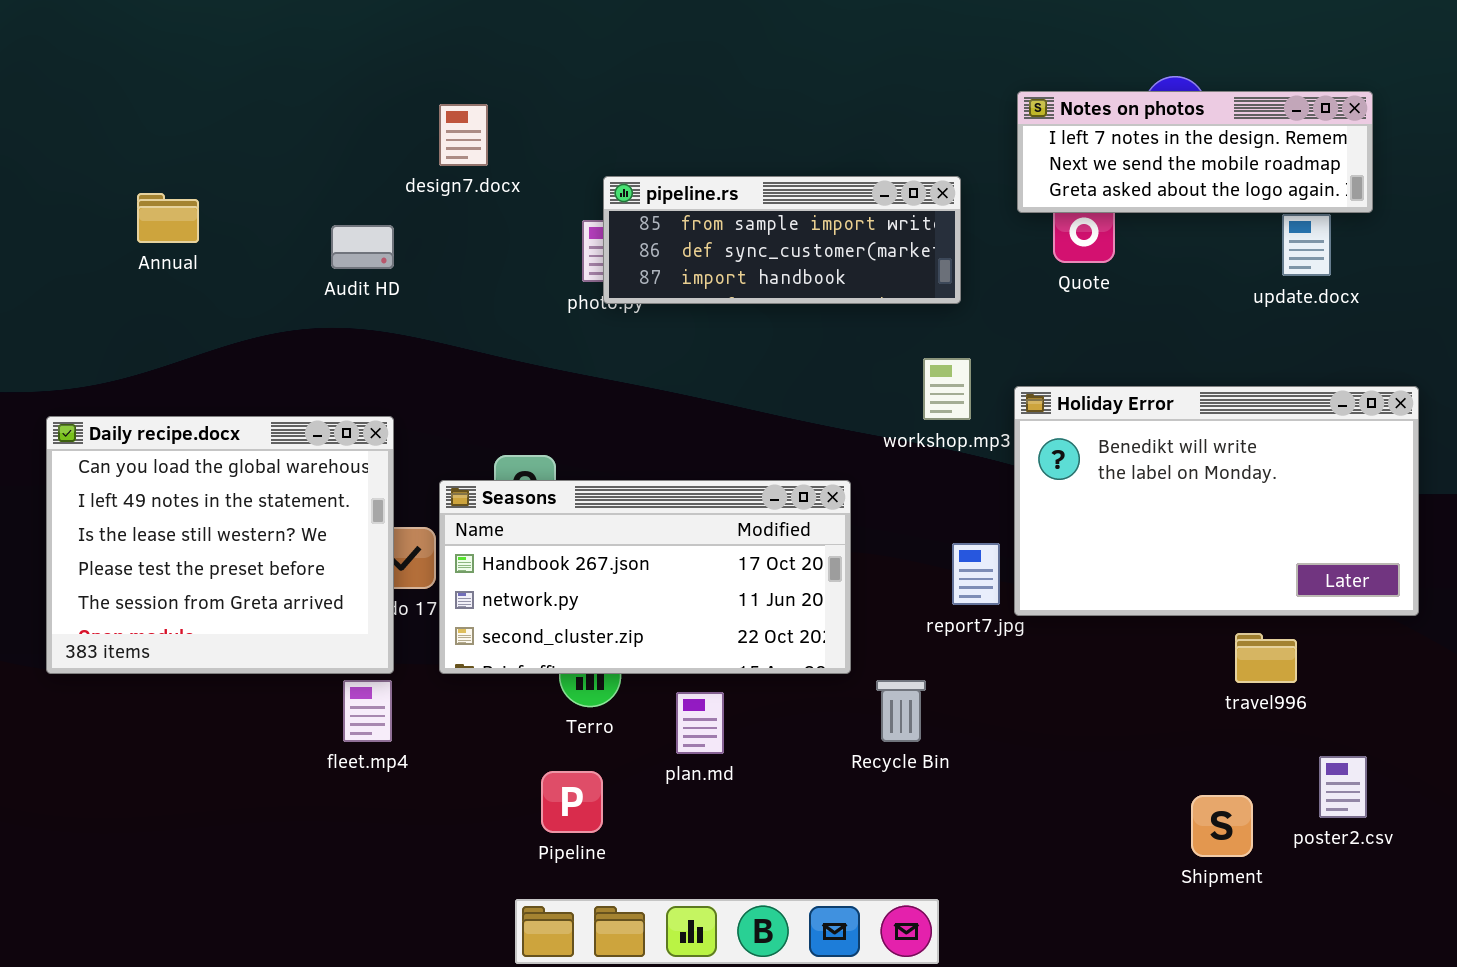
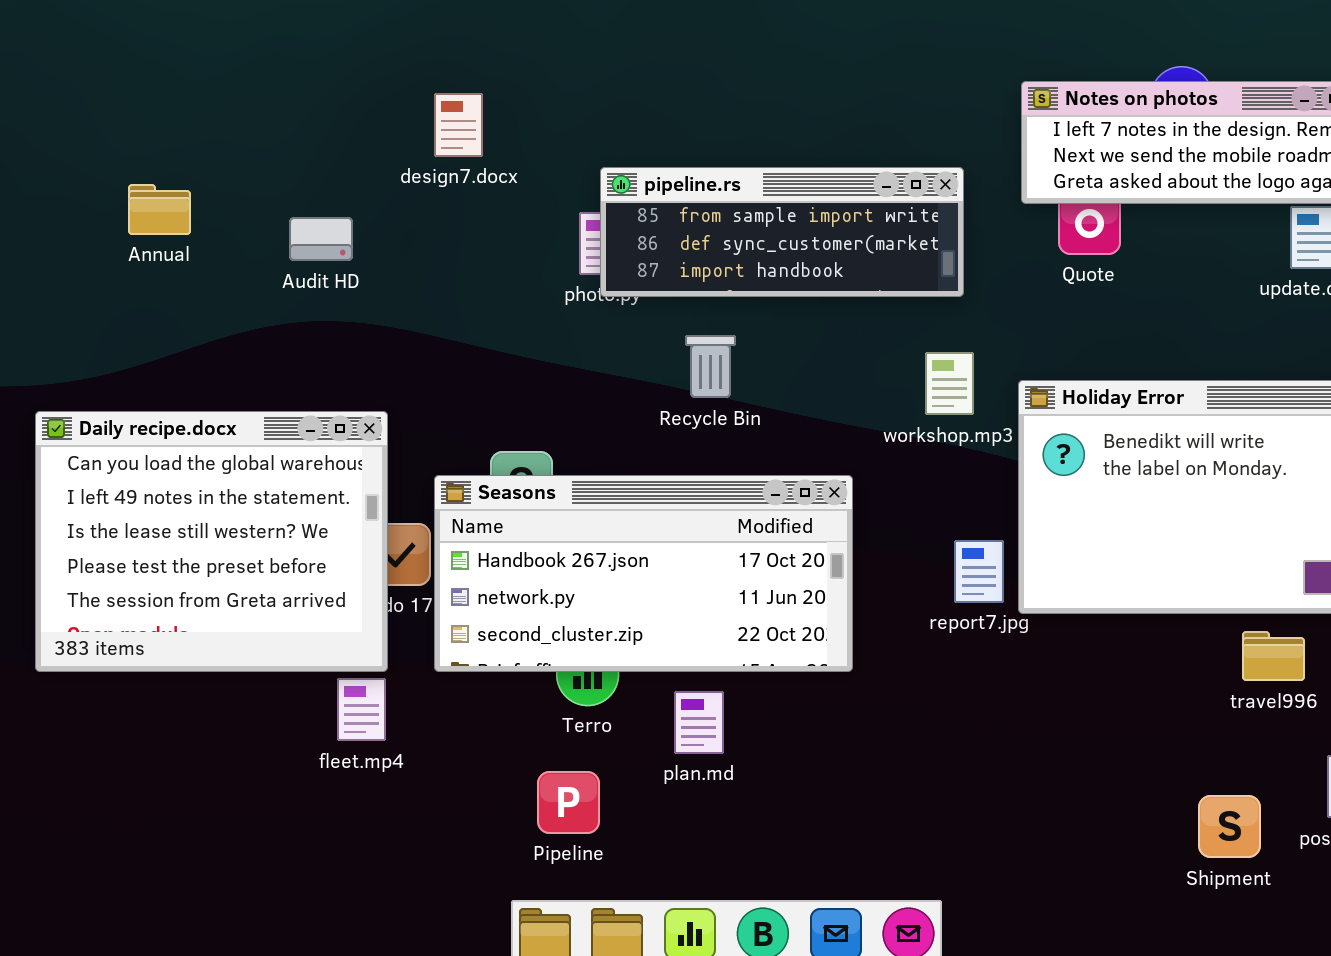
Audit HD: [331,225,394,269] -> [289,217,353,261], moved
Recycle Bin: [876,680,926,742] -> [685,335,736,398], moved

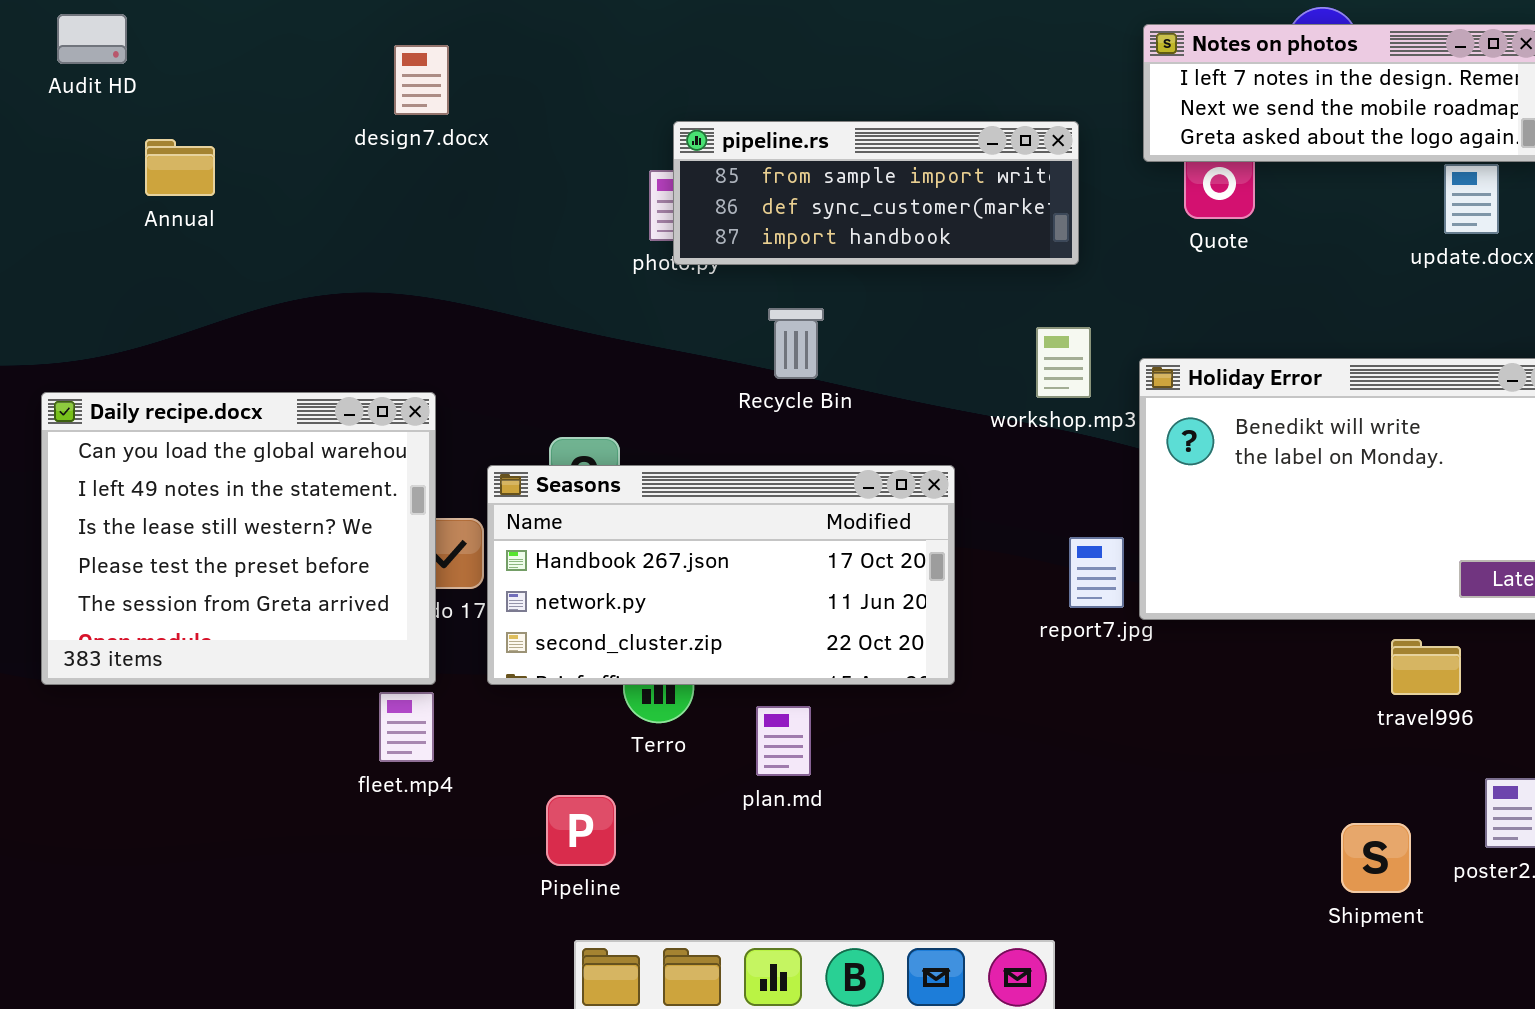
design7.docx: [434,93,483,157] -> [394,45,449,115], moved
Audit HD: [289,217,353,261] -> [57,14,127,64], moved
Pipeline: [537,771,600,834] -> [546,795,616,866], moved

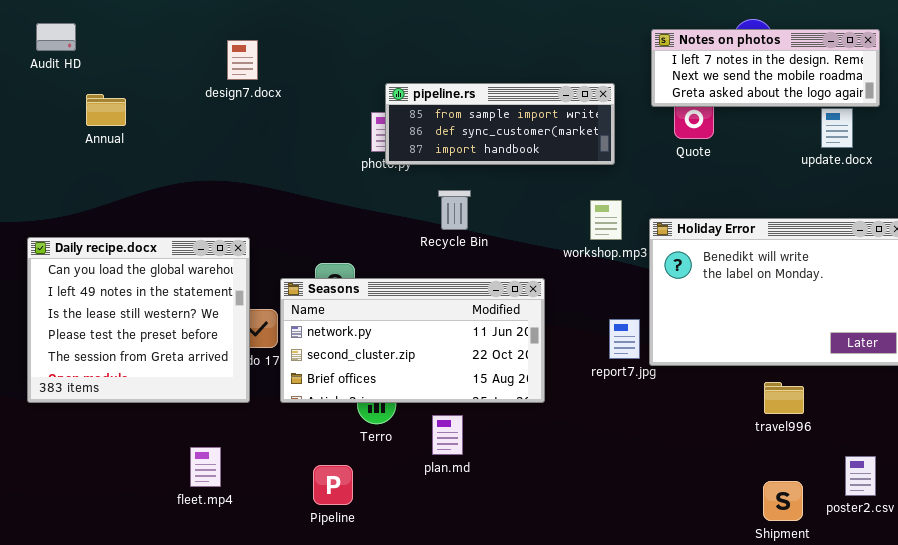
Seasons: [487,465,955,685] -> [280,278,545,403], scrolled down 1 row
travel996: [1391,639,1461,695] -> [764,382,804,414], moved
fleet.mp4: [379,692,434,762] -> [190,447,221,487], moved

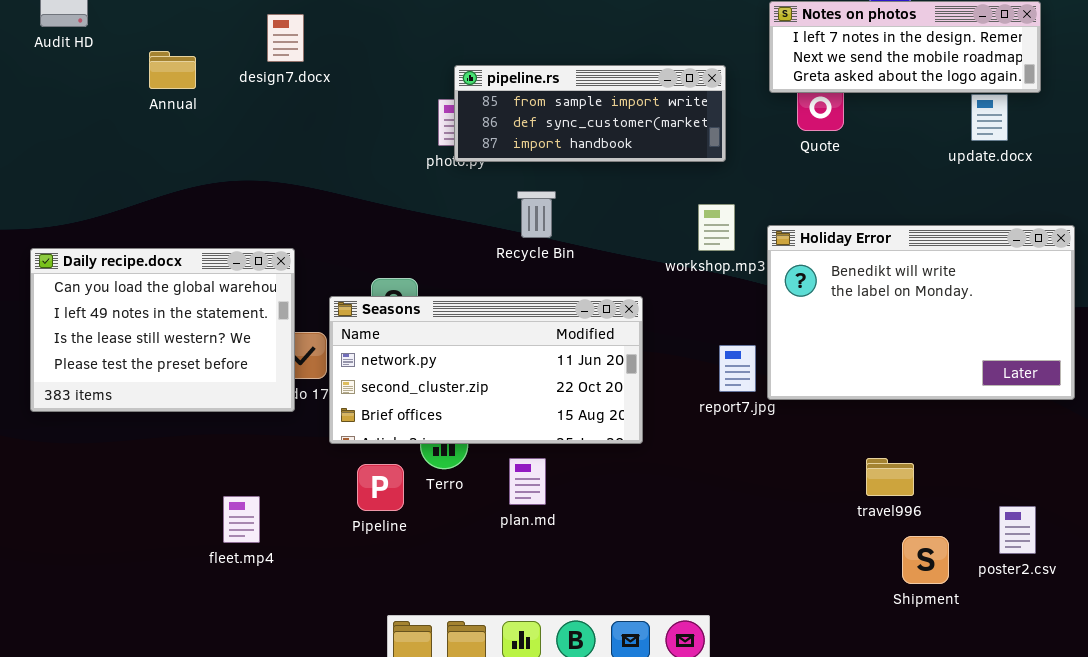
Annual: [86,94,126,126] -> [149,51,196,89], moved
Daily recipe.docx: [27,237,250,403] -> [30,248,295,412], resized
travel996: [764,382,804,414] -> [866,458,914,496], moved
Pipeline: [313,465,353,505] -> [357,464,404,511], moved

